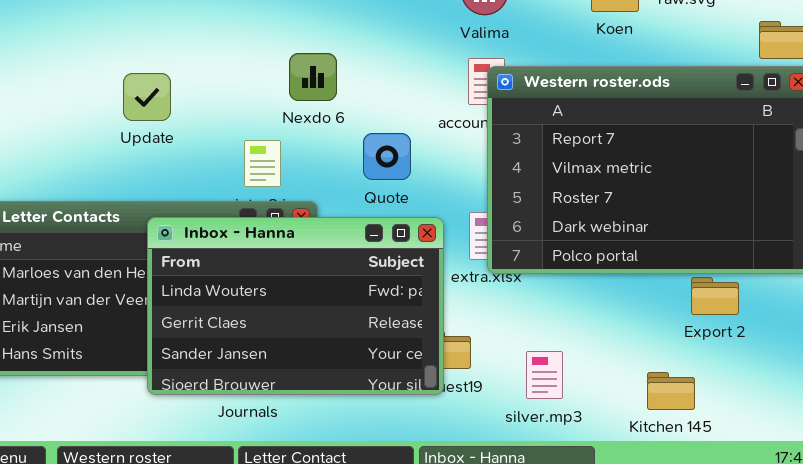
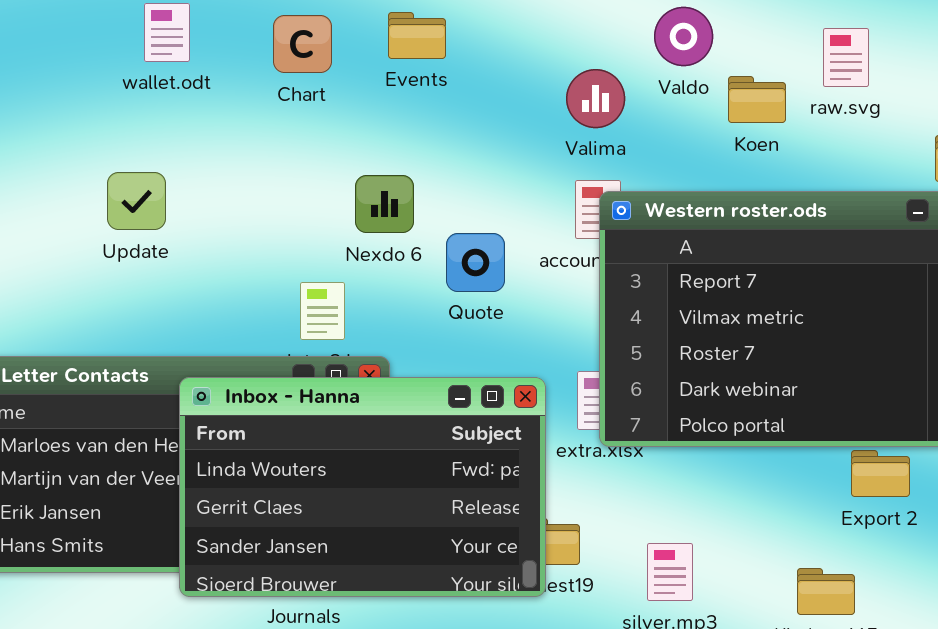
Update: [123,73,171,121] -> [107,172,166,230], moved
Quote: [363,133,411,180] -> [446,233,505,292], moved

